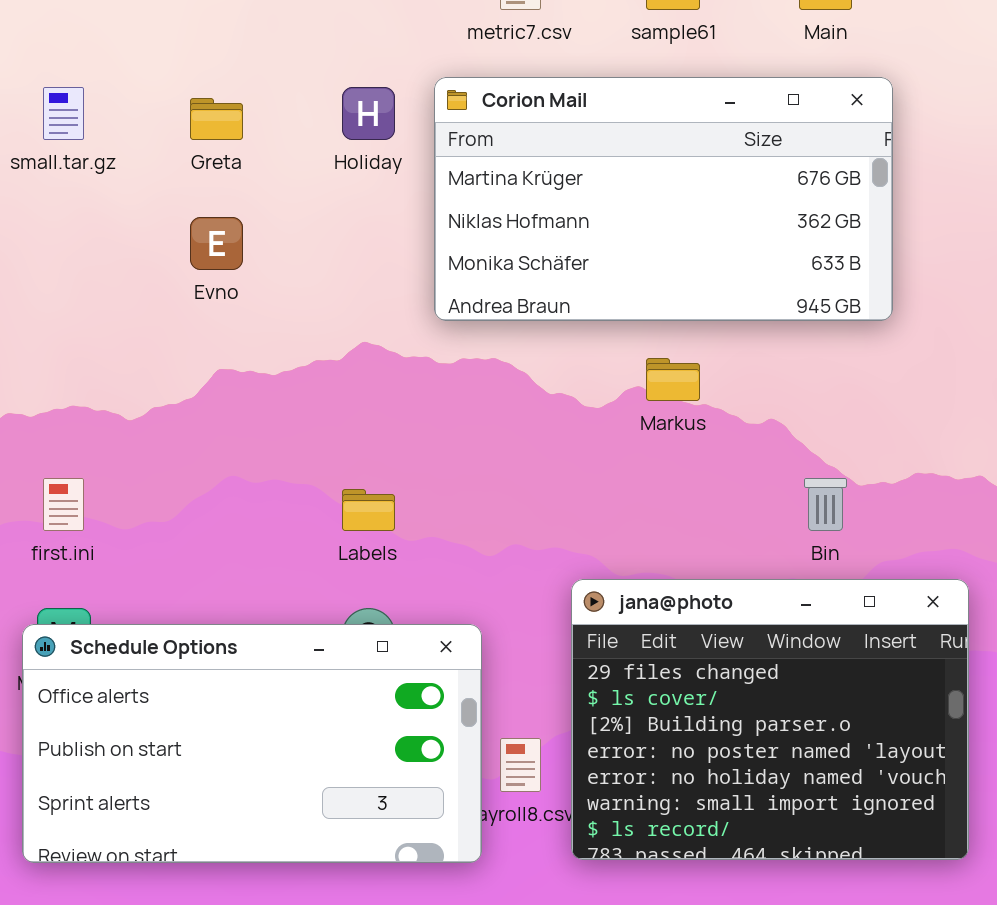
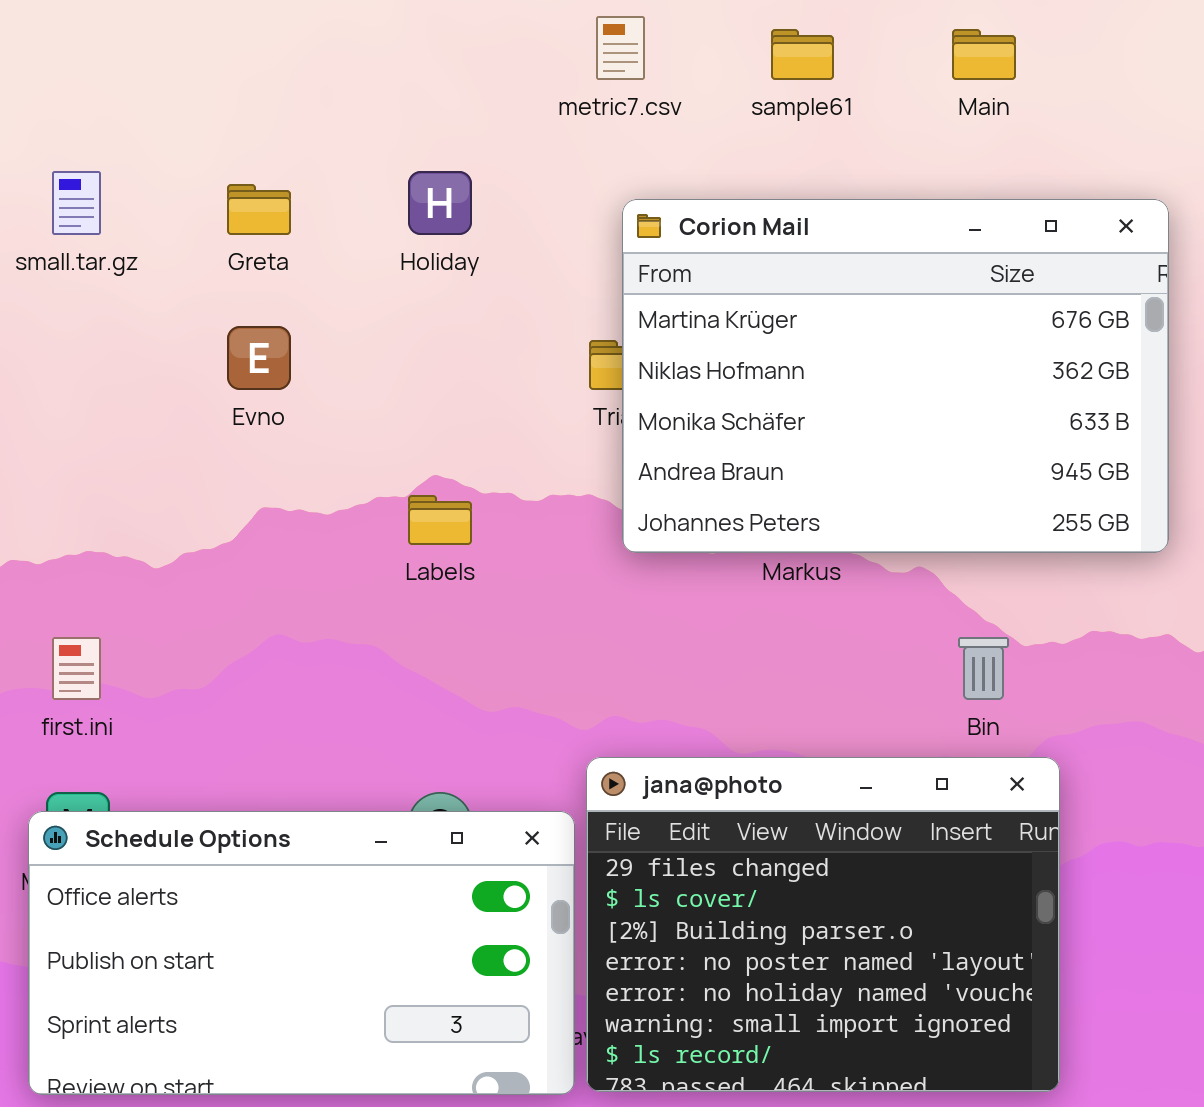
Corion Mail: [434,77,893,321] -> [622,199,1169,553], moved, resized
Labels: [342,489,395,531] -> [408,495,472,545], moved
jana@photo: [571,579,969,860] -> [586,757,1060,1092], moved

